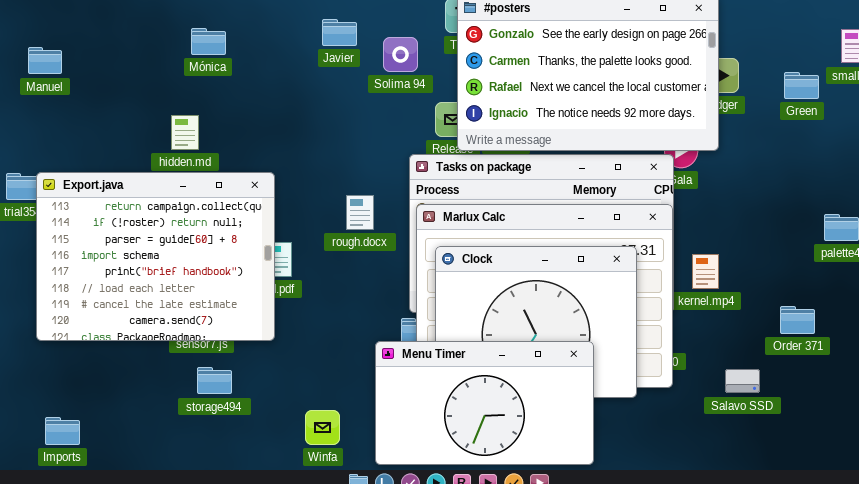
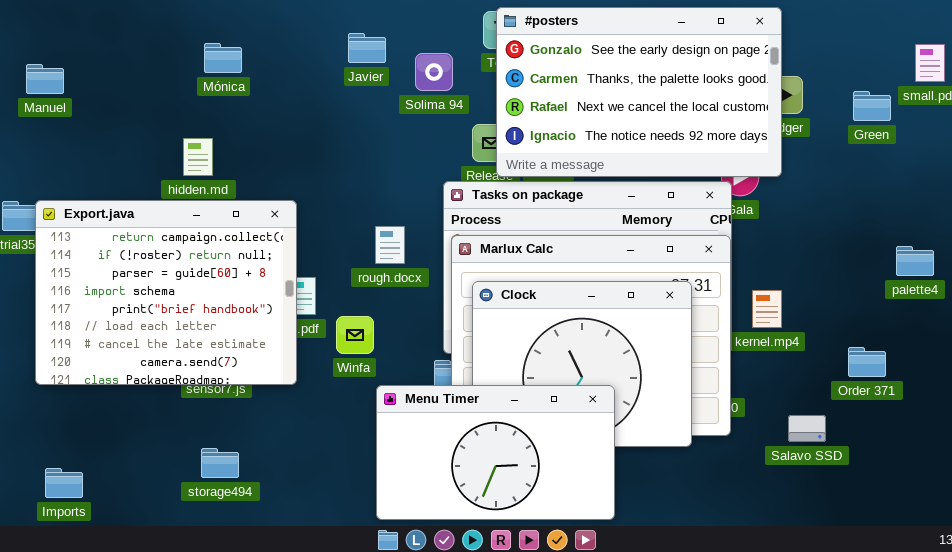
Menu Timer: [375,341,594,465] -> [376,385,615,520], moved
storage494: [197,367,232,394] -> [201,448,239,478], moved
Winfa: [305,410,340,445] -> [336,316,374,354], moved

